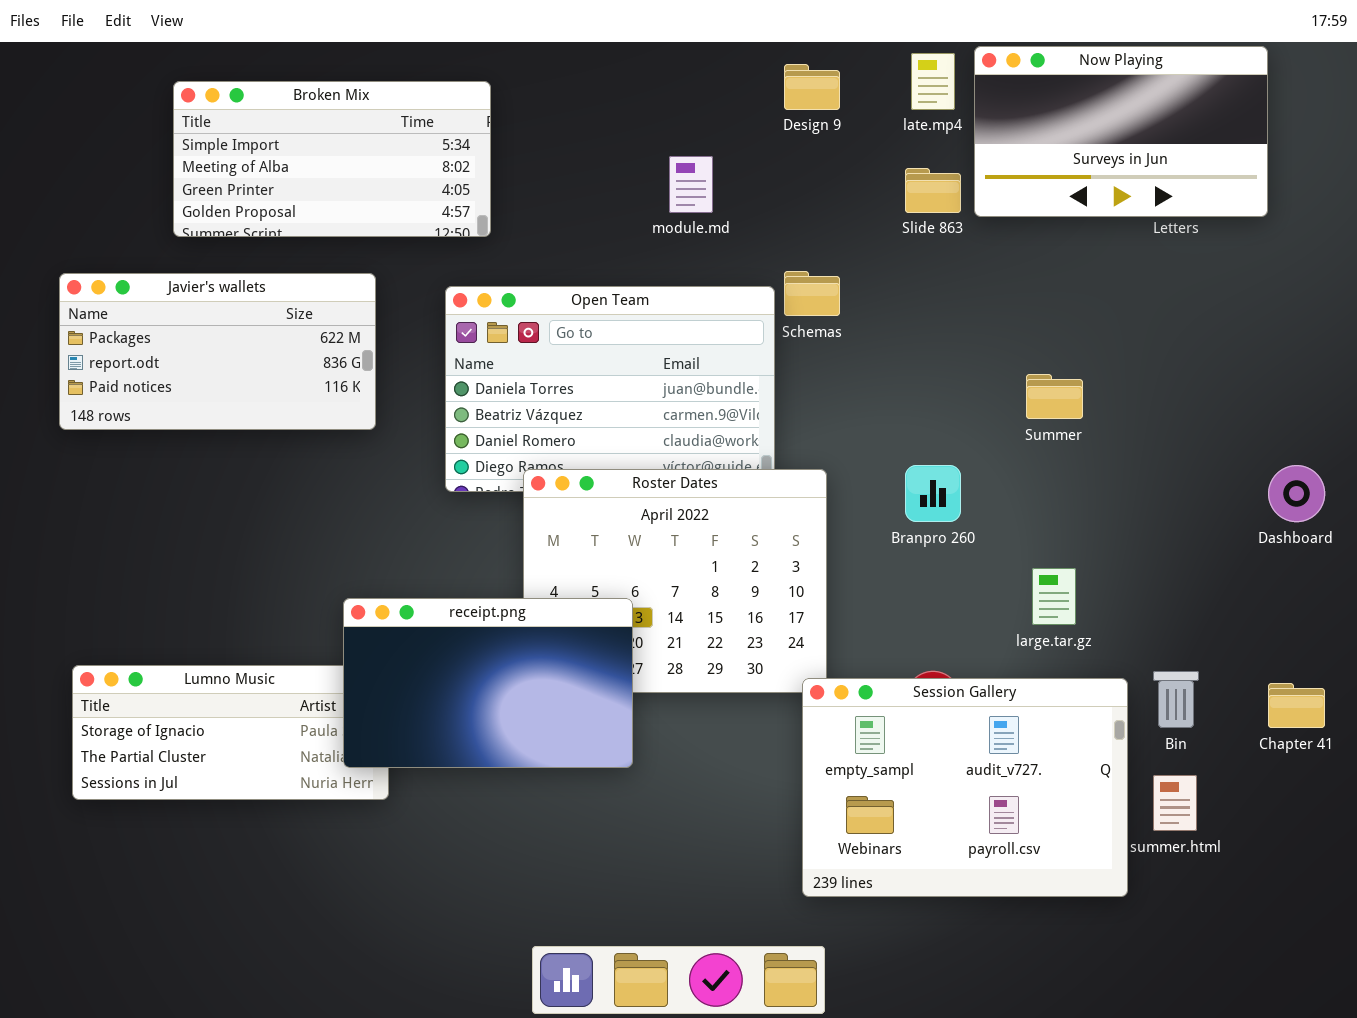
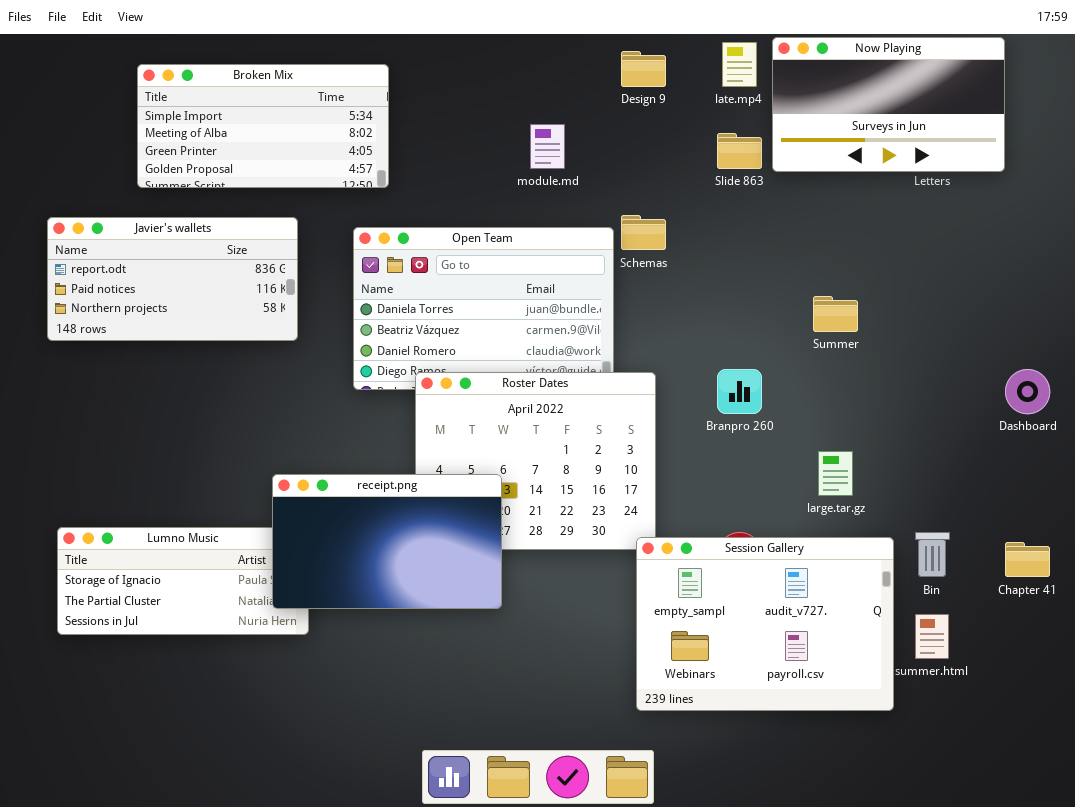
Javier's wallets: [59,273,376,430] -> [47,217,298,341], scrolled down 1 row

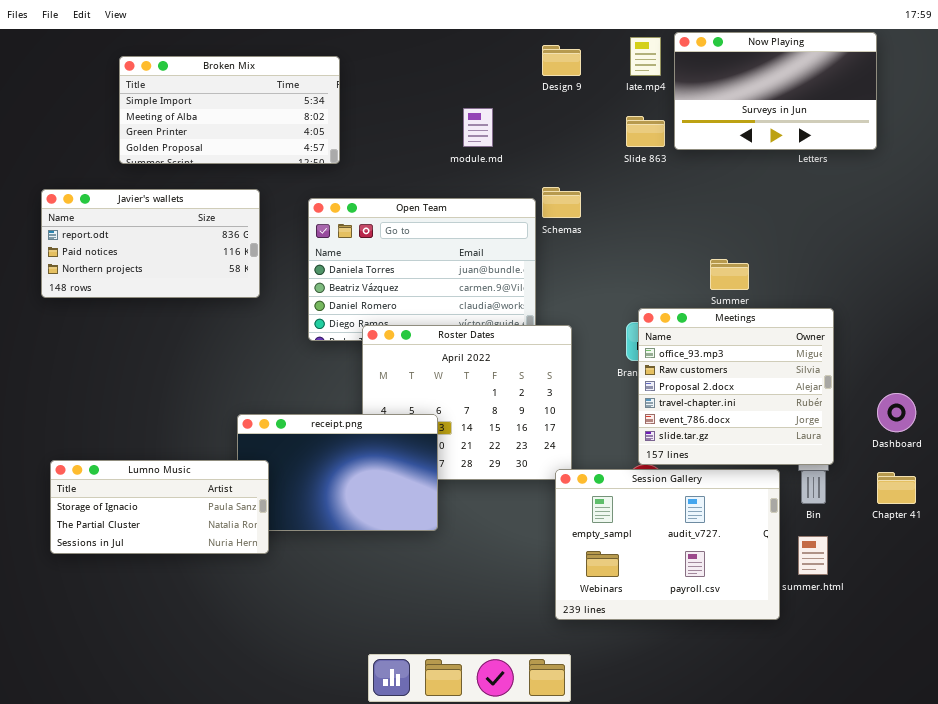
Meetings: none -> [638,308,834,465], opened
Dashboard: [1005,369,1050,414] -> [877,393,916,432], moved
Lumno Music: [57,527,309,635] -> [50,460,269,554], raised

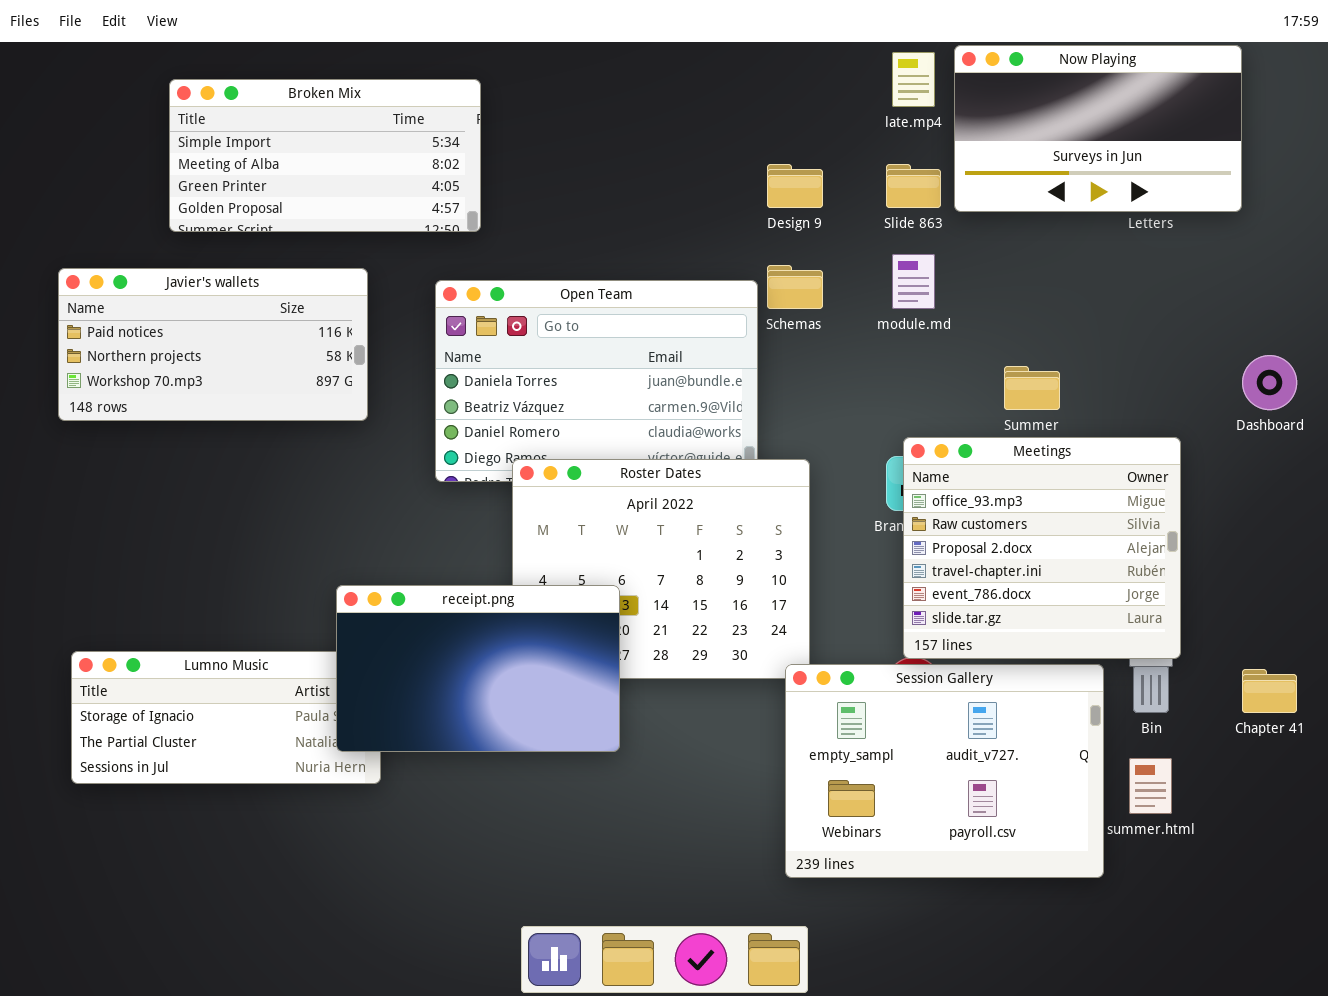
Design 9: [542,45,581,76] -> [767,164,823,208], moved
module.md: [463,108,493,147] -> [892,254,935,309], moved
Javier's wallets: [41,189,260,298] -> [58,268,368,421], scrolled down 1 row
Dashboard: [877,393,916,432] -> [1242,355,1297,410], moved
receipt.png: [237,414,438,531] -> [336,585,620,752], raised

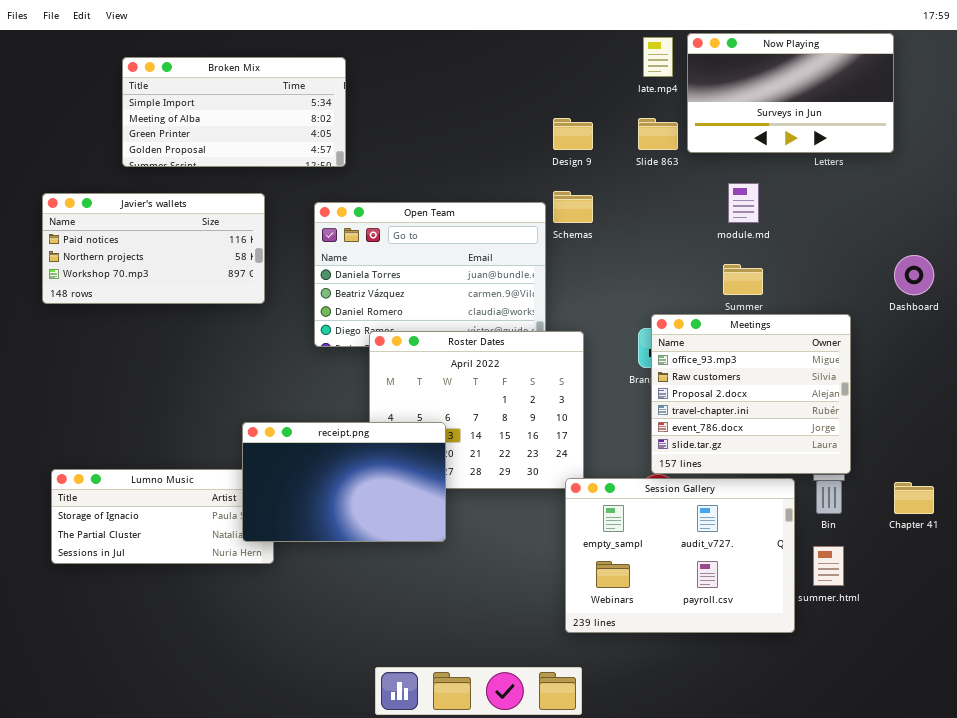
module.md: [892,254,935,309] -> [728,183,759,223], moved

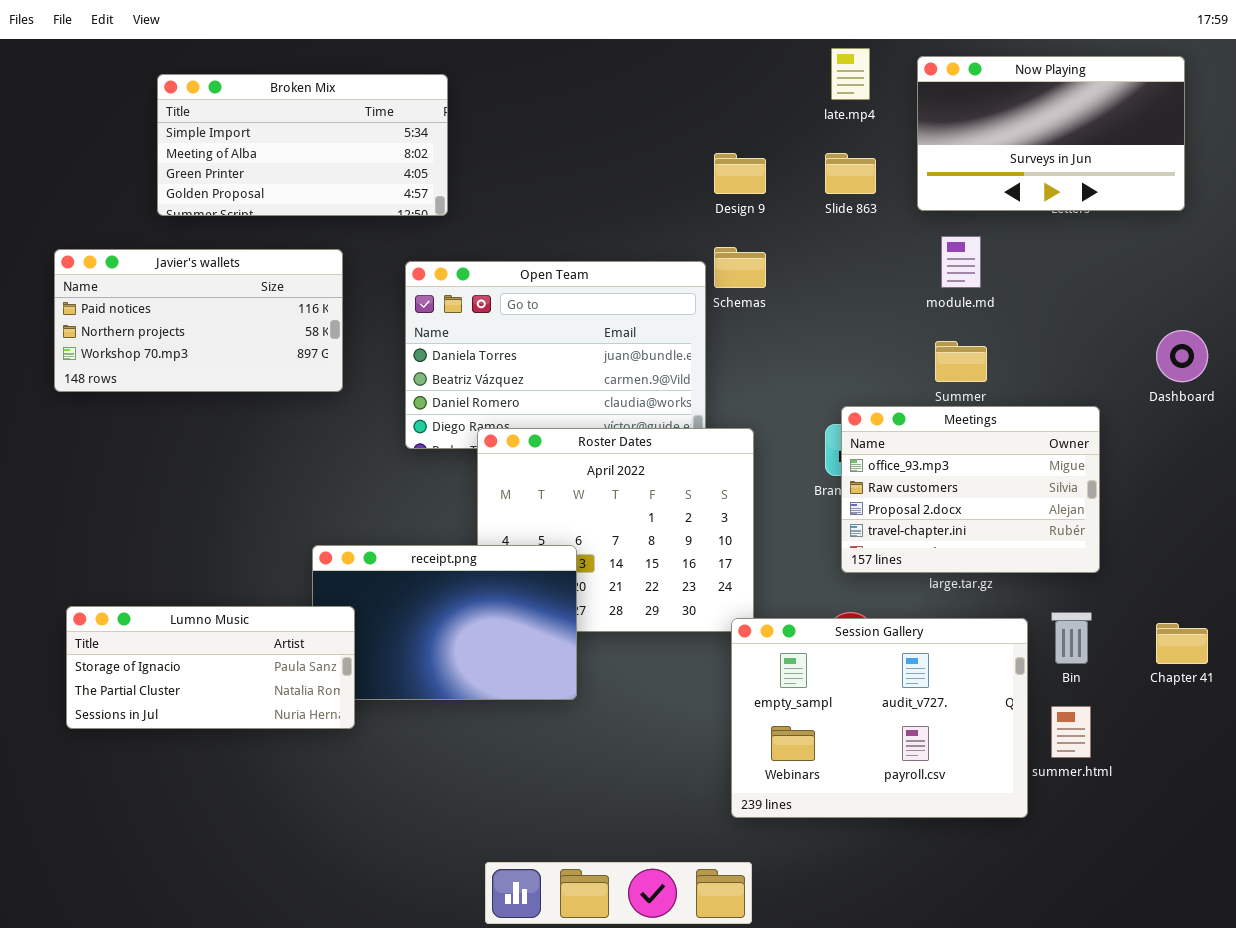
Now Playing: [687,33,894,153] -> [917,56,1185,211], moved
Meetings: [651,314,851,474] -> [841,406,1100,573], resized
Lumno Music: [51,469,274,564] -> [66,606,355,729], raised

